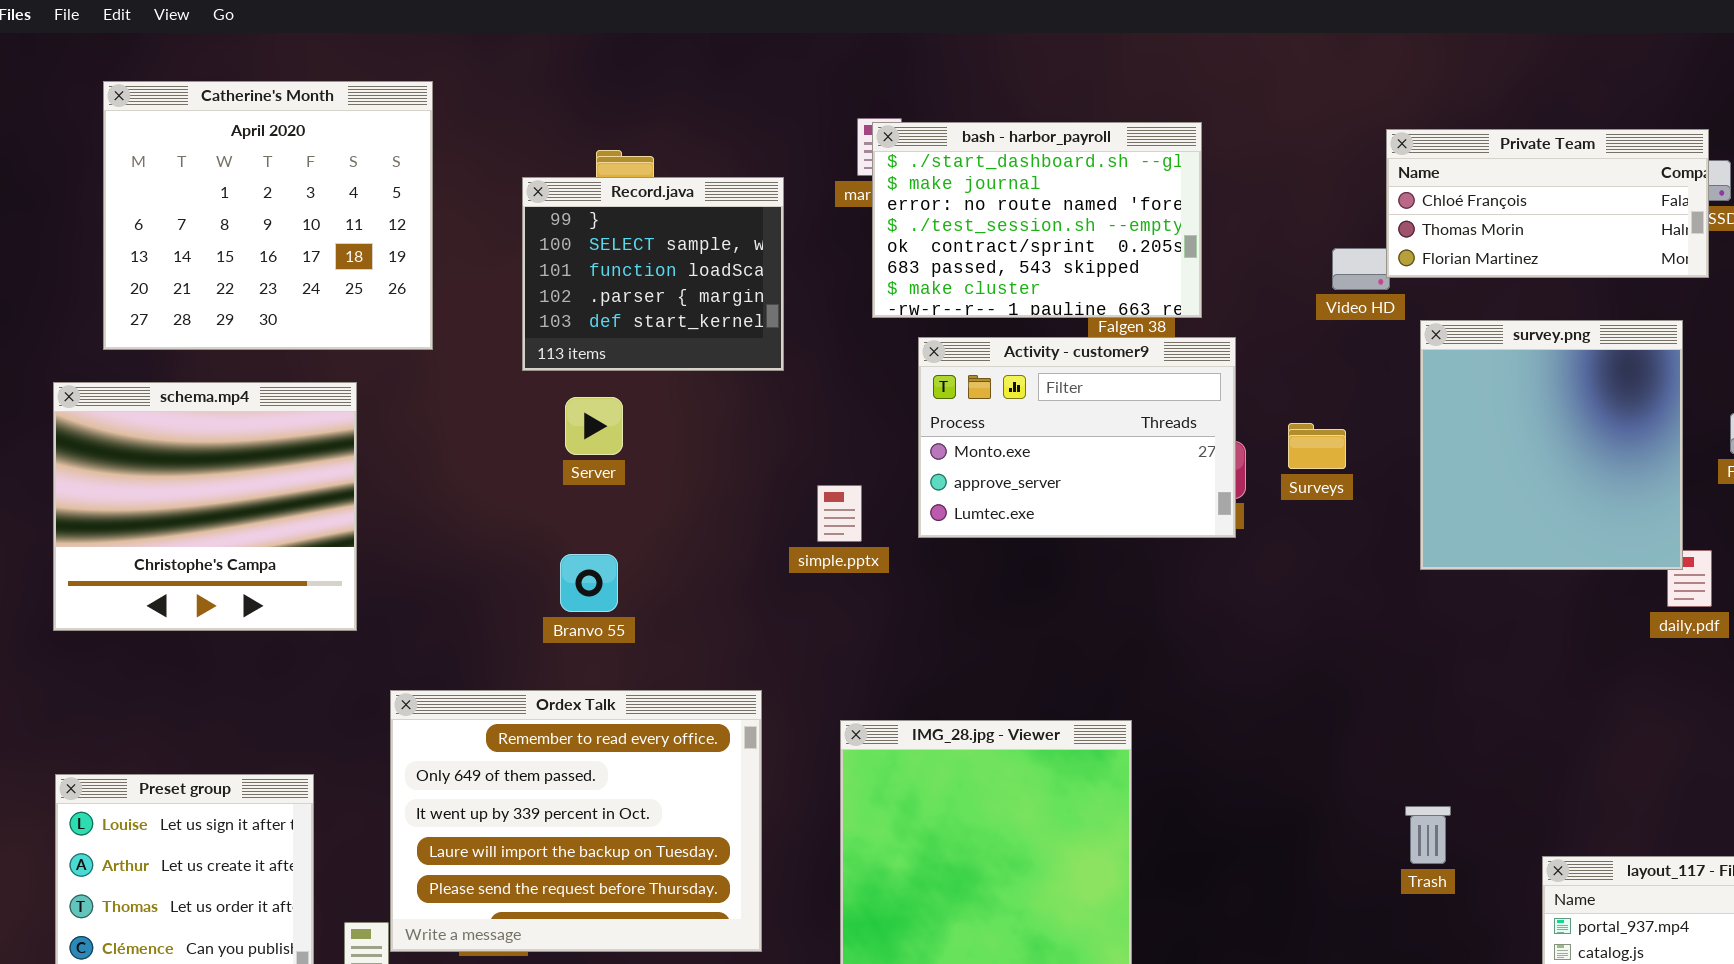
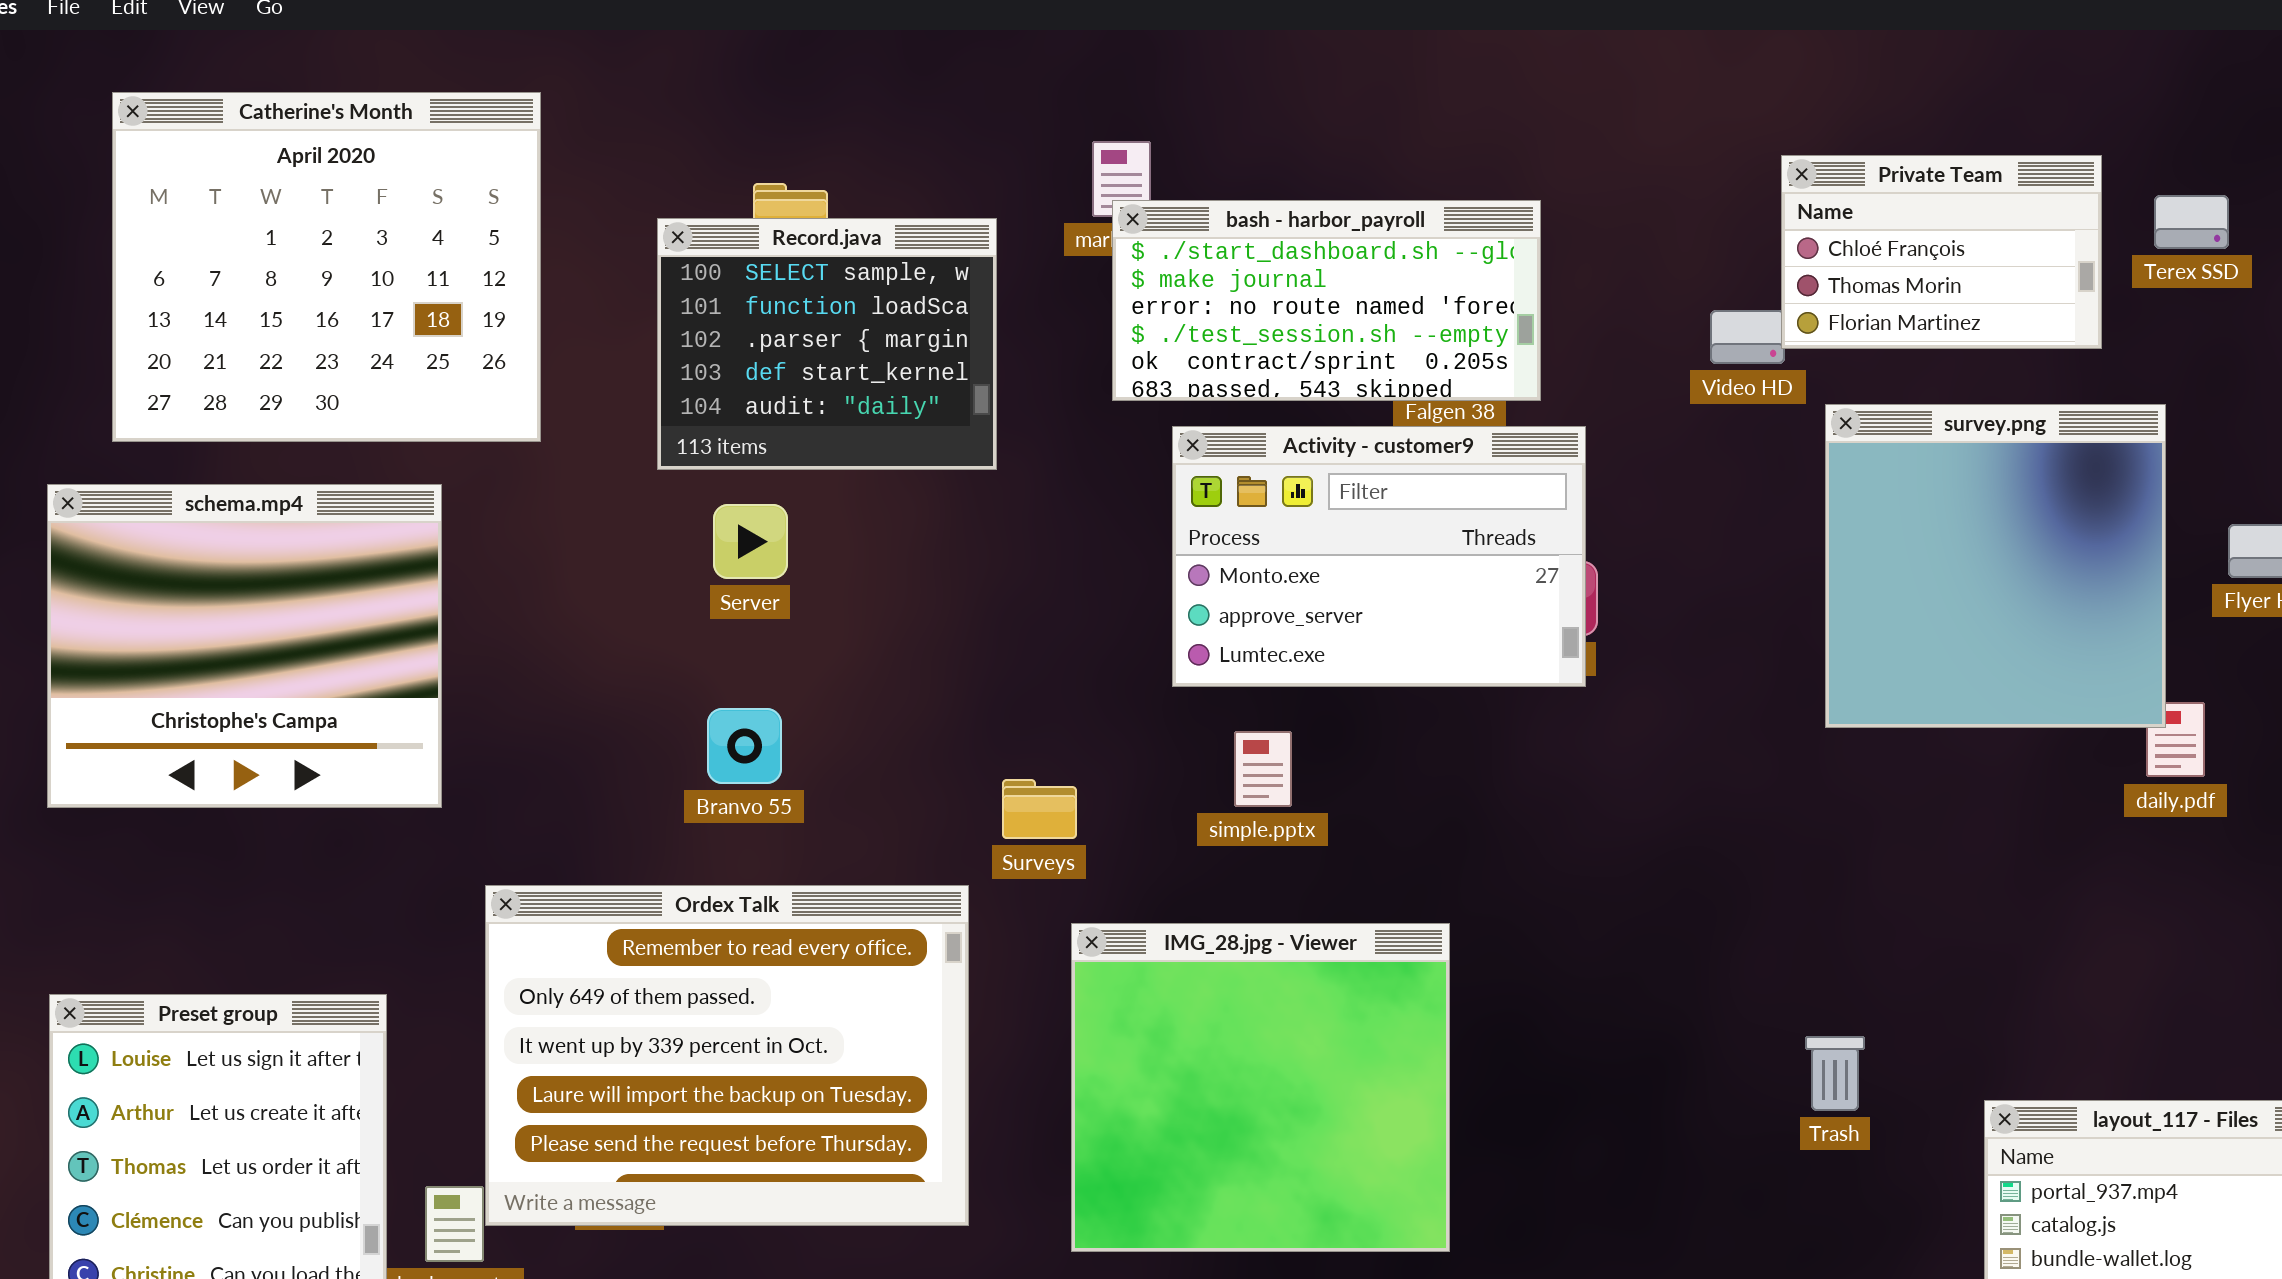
bash - harbor_payroll: [872,122,1202,318] -> [1112,200,1541,401], resized
Private Team: [1386,129,1709,278] -> [1781,155,2102,349], resized
Record.java: [522,177,784,371] -> [657,218,997,470], scrolled down 1 row
Surveys: [1288,423,1346,469] -> [1002,779,1077,839], moved
simple.pptx: [817,485,862,542] -> [1234,731,1292,807], moved

